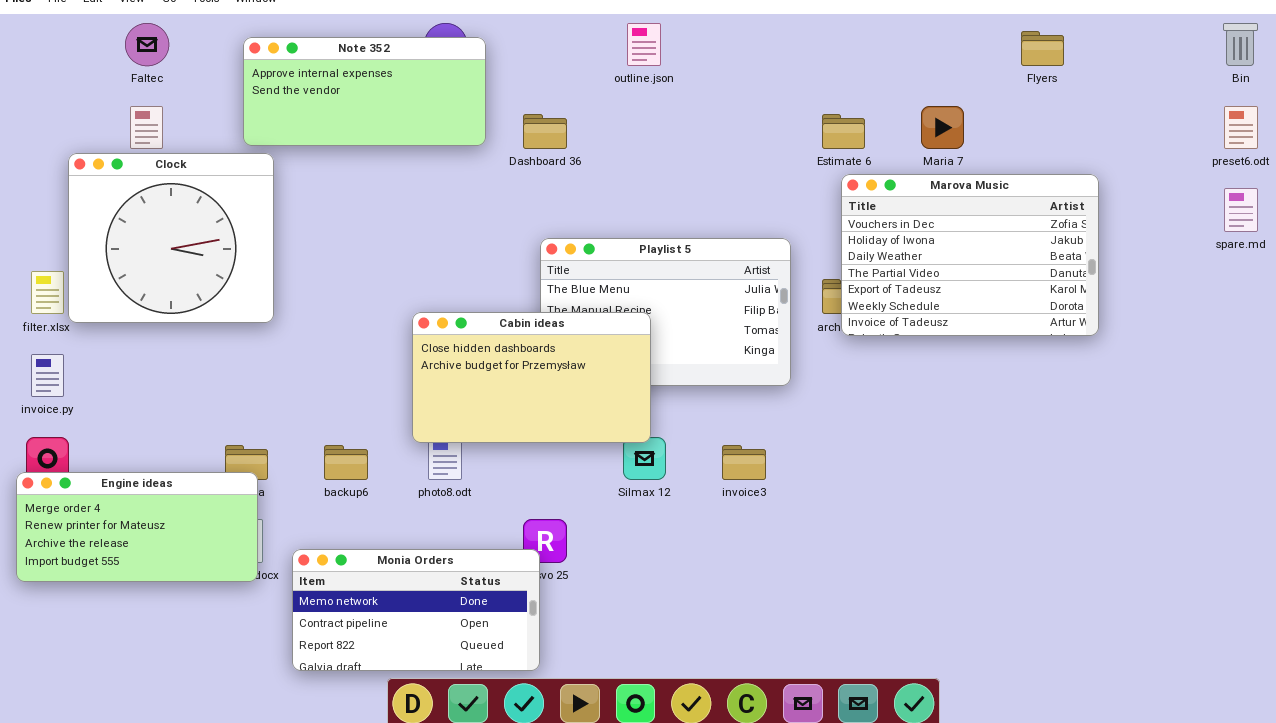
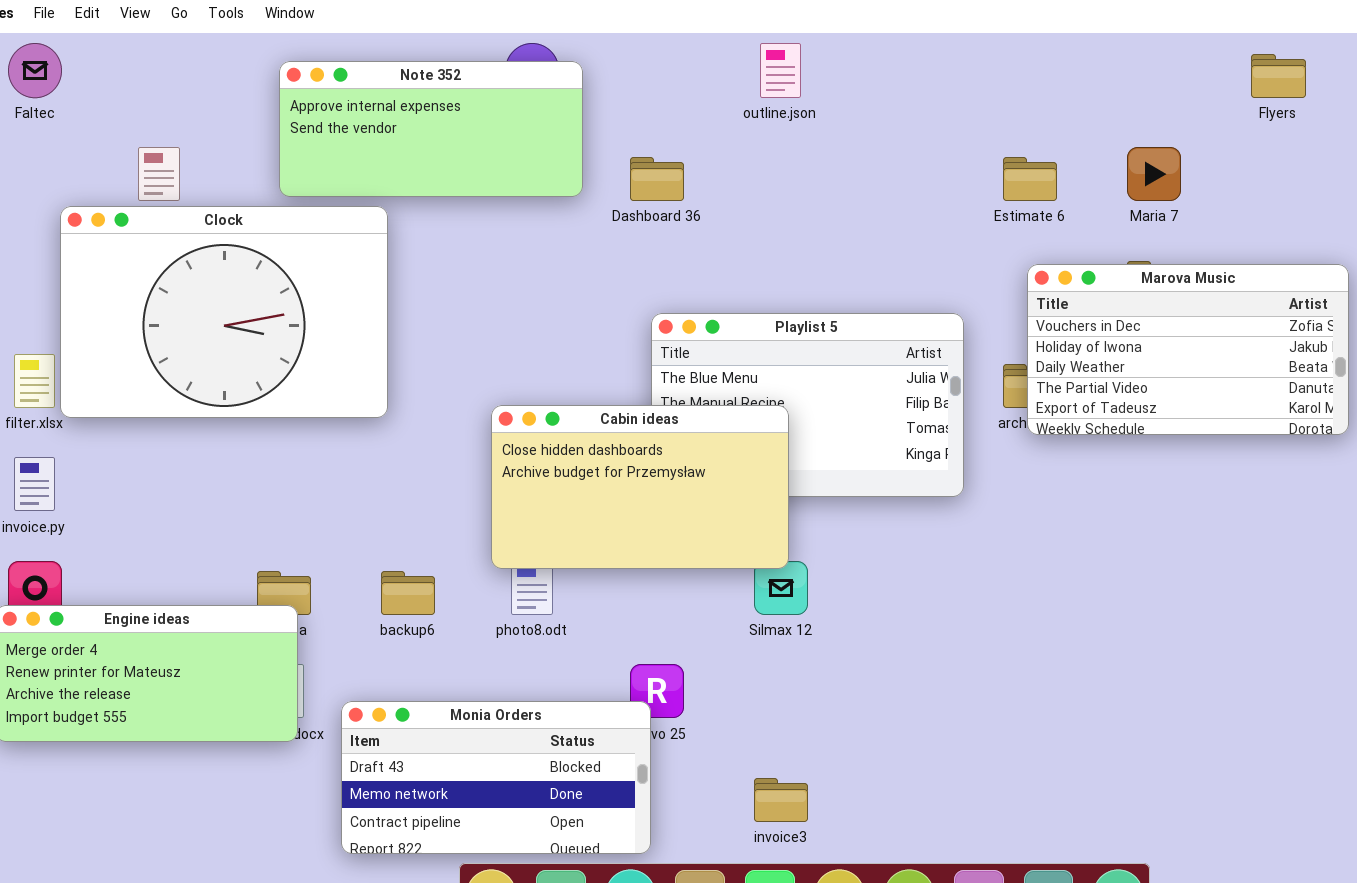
Faltec: [125,23,169,66] -> [8,43,62,98], moved
Clock: [68,153,274,323] -> [60,206,388,418], resized
Marova Music: [841,174,1099,336] -> [1027,264,1349,435], resized
invoice3: [722,445,766,480] -> [754,778,808,822], moved
Monia Orders: [292,549,540,671] -> [341,701,651,854], scrolled up 1 row

